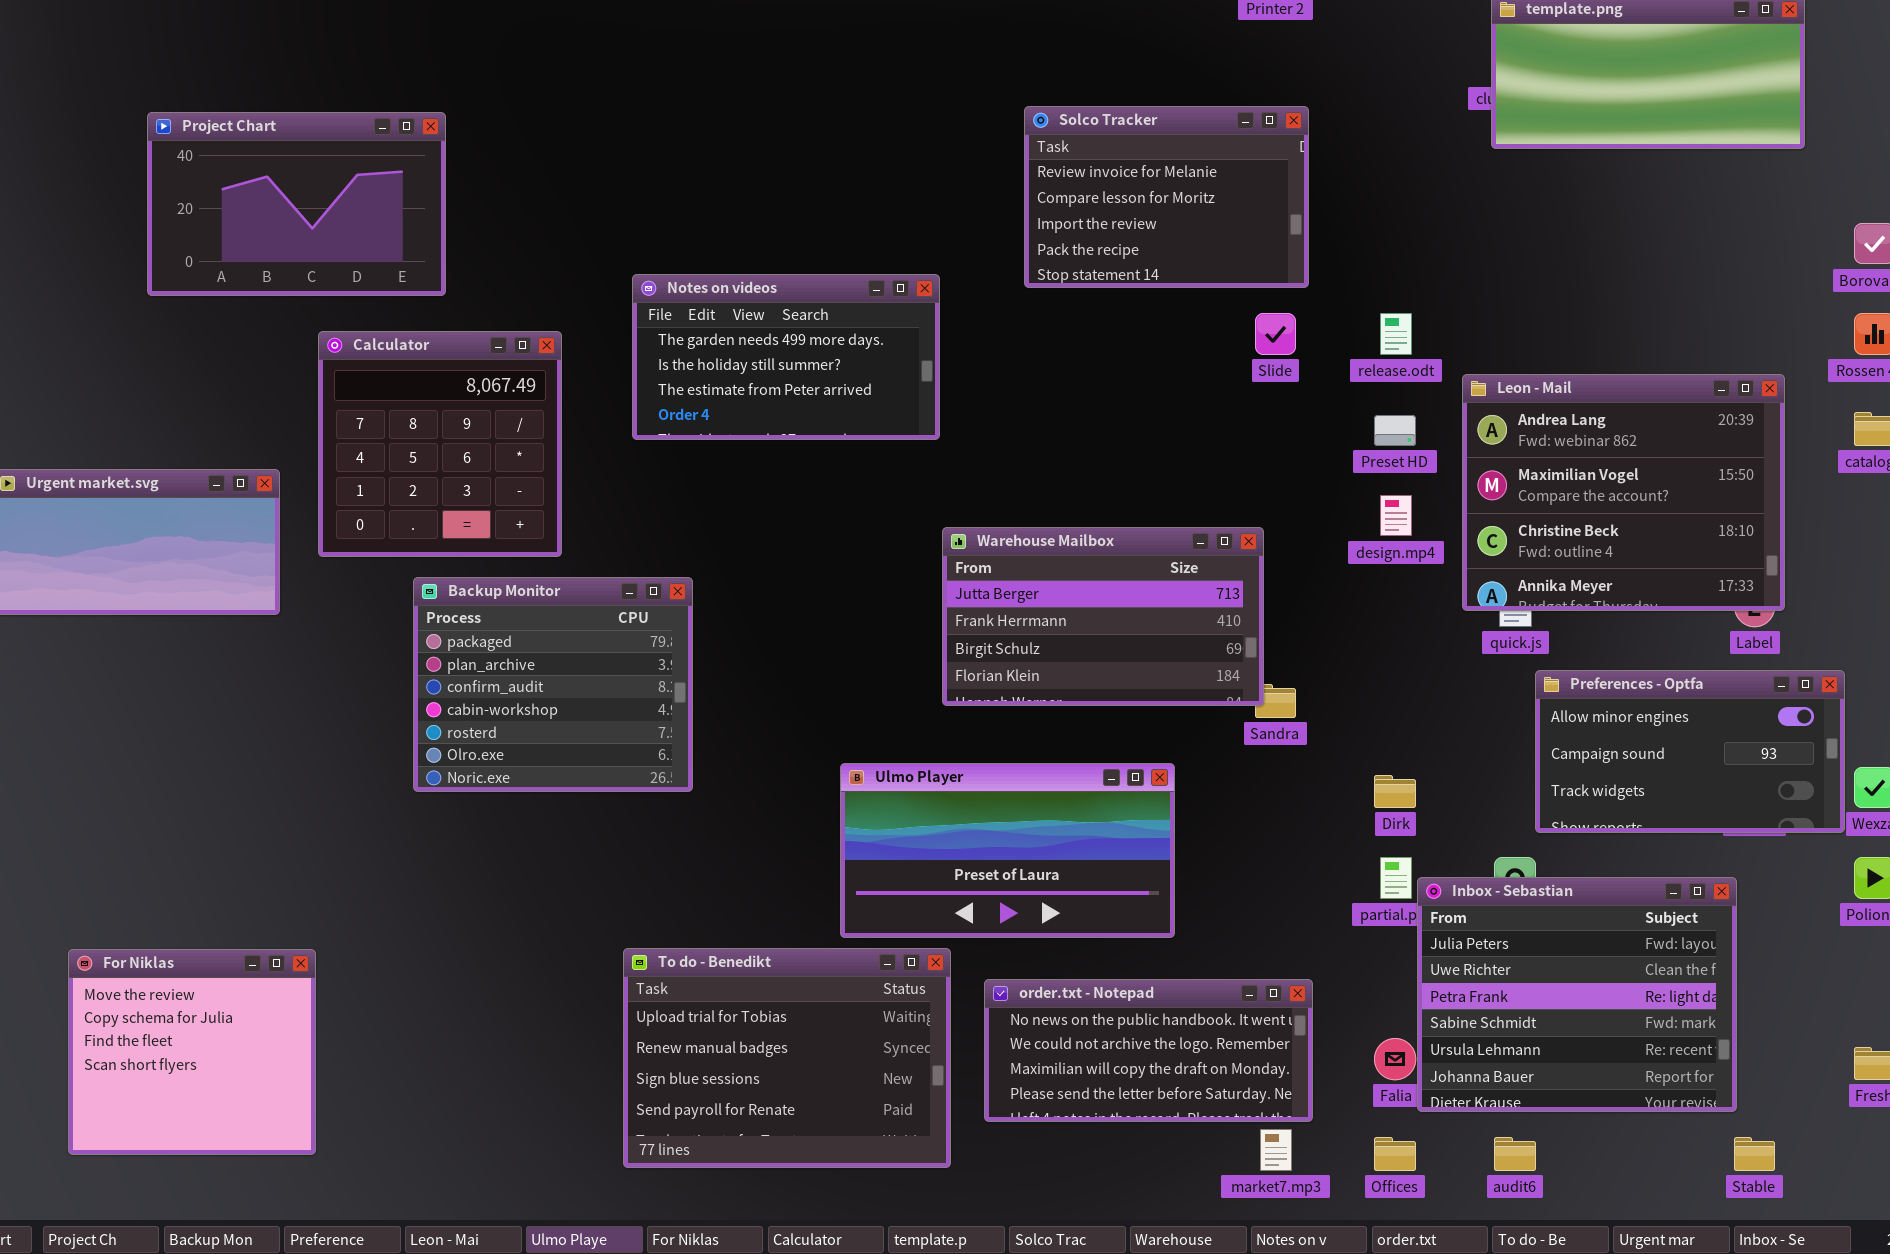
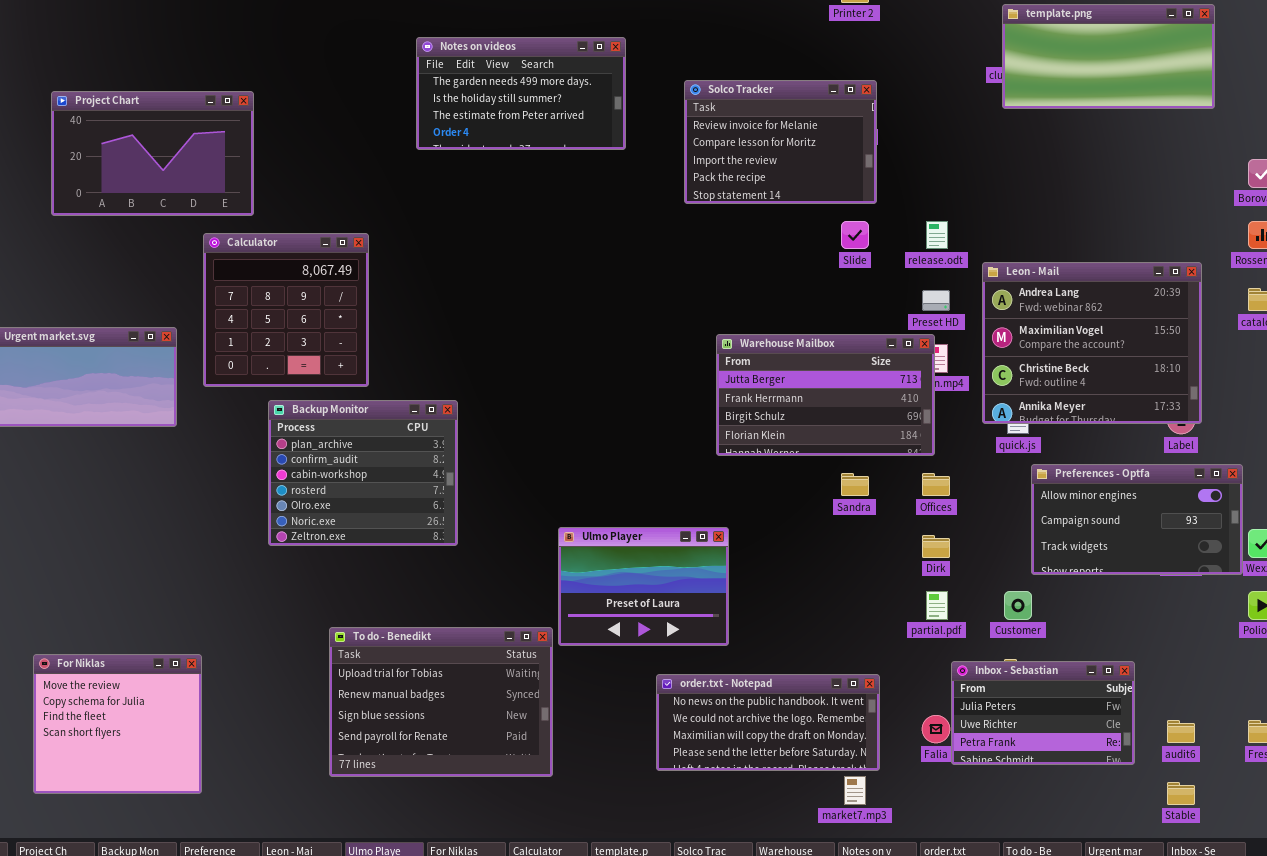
Project Chart: [147,112,446,296] -> [51,91,254,216], moved
Notes on videos: [632,274,940,440] -> [416,37,626,150], moved
Warehouse Mailbox: [942,527,1264,706] -> [716,334,935,456], moved
Backup Monitor: [413,577,693,792] -> [268,400,458,546], scrolled down 1 row
Ulmo Player: [840,763,1175,938] -> [558,527,729,646], resized
Inbox - Sebastian: [1417,877,1737,1112] -> [951,661,1135,765], resized
To do - Benedikt: [623,948,951,1168] -> [329,627,553,777], moved
Offices: [1374,1137,1416,1171] -> [922,473,950,496], moved
audit6: [1494,1137,1536,1171] -> [1167,720,1195,743], moved

